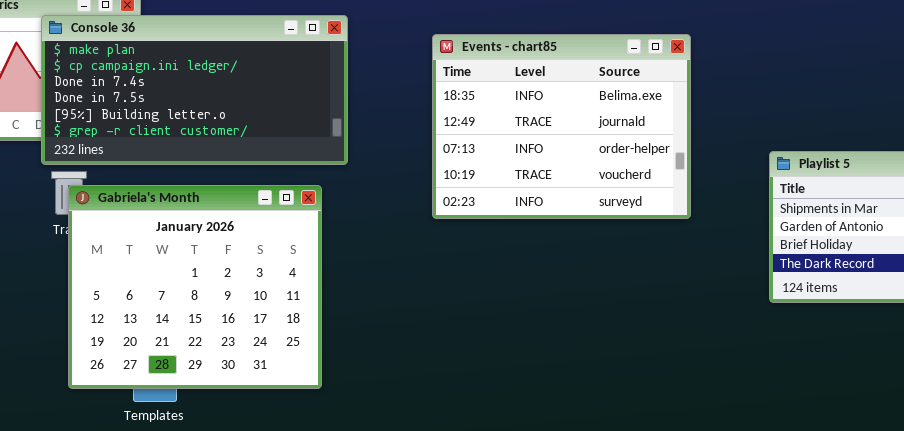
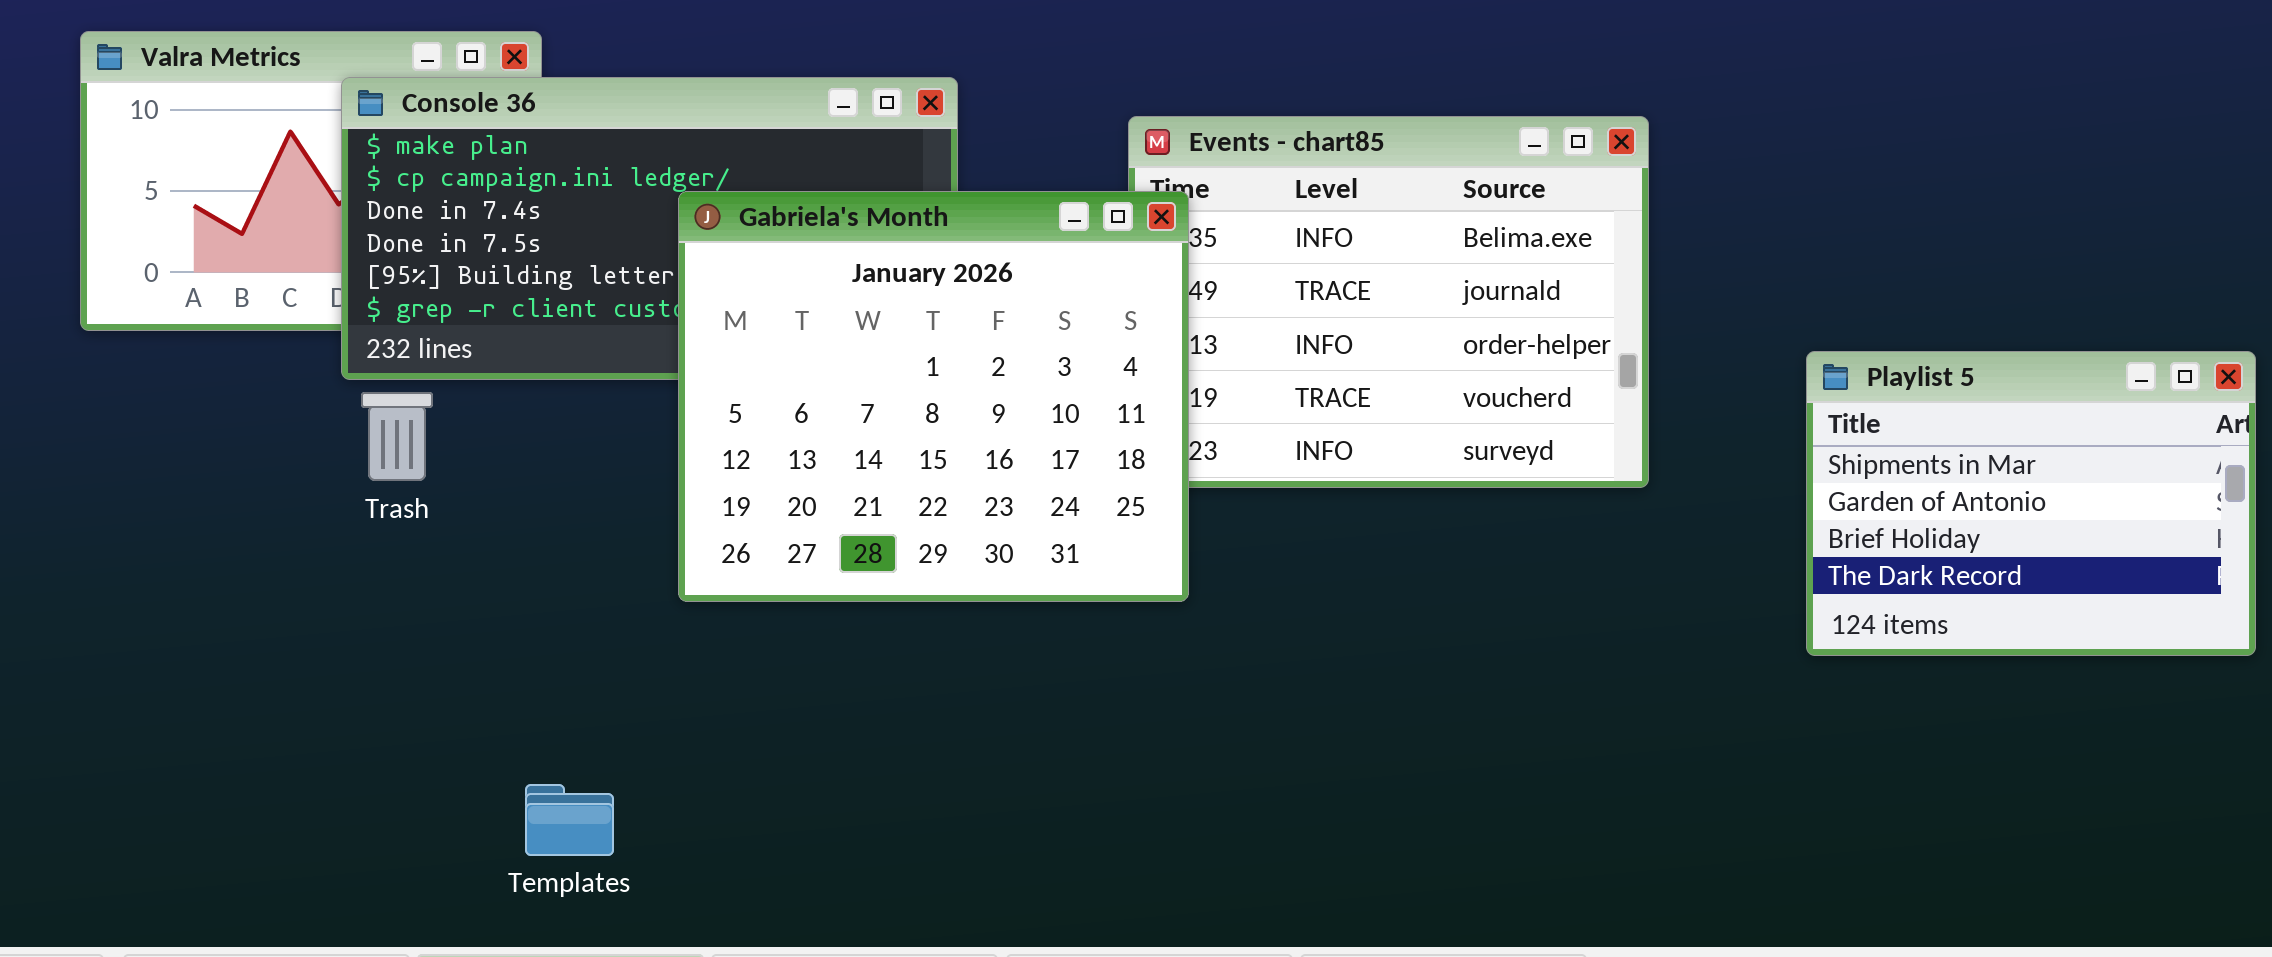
Gabriela's Month: [68,185,322,389] -> [678,191,1189,602], moved

